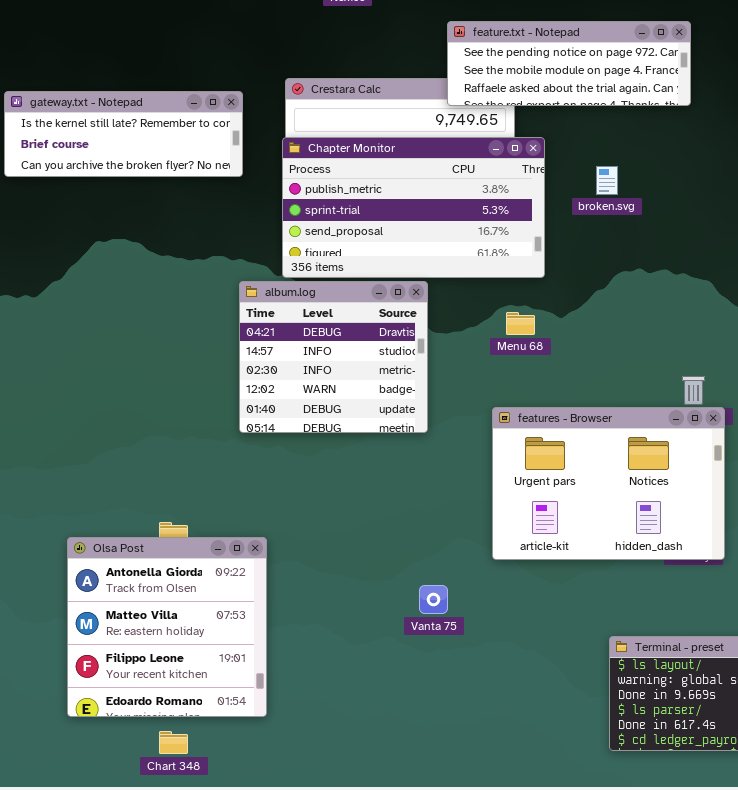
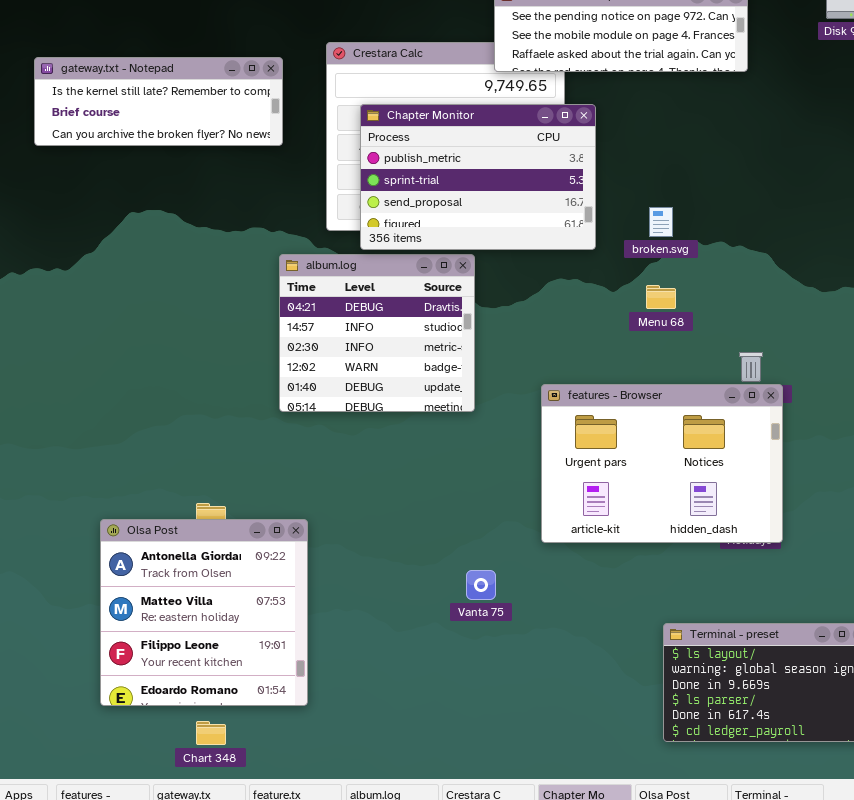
Chapter Monitor: [282,137,545,278] -> [360,104,596,250], resized
broken.svg: [596,166,618,195] -> [649,207,673,237], moved
Menu 68: [506,312,535,335] -> [646,285,676,309], moved

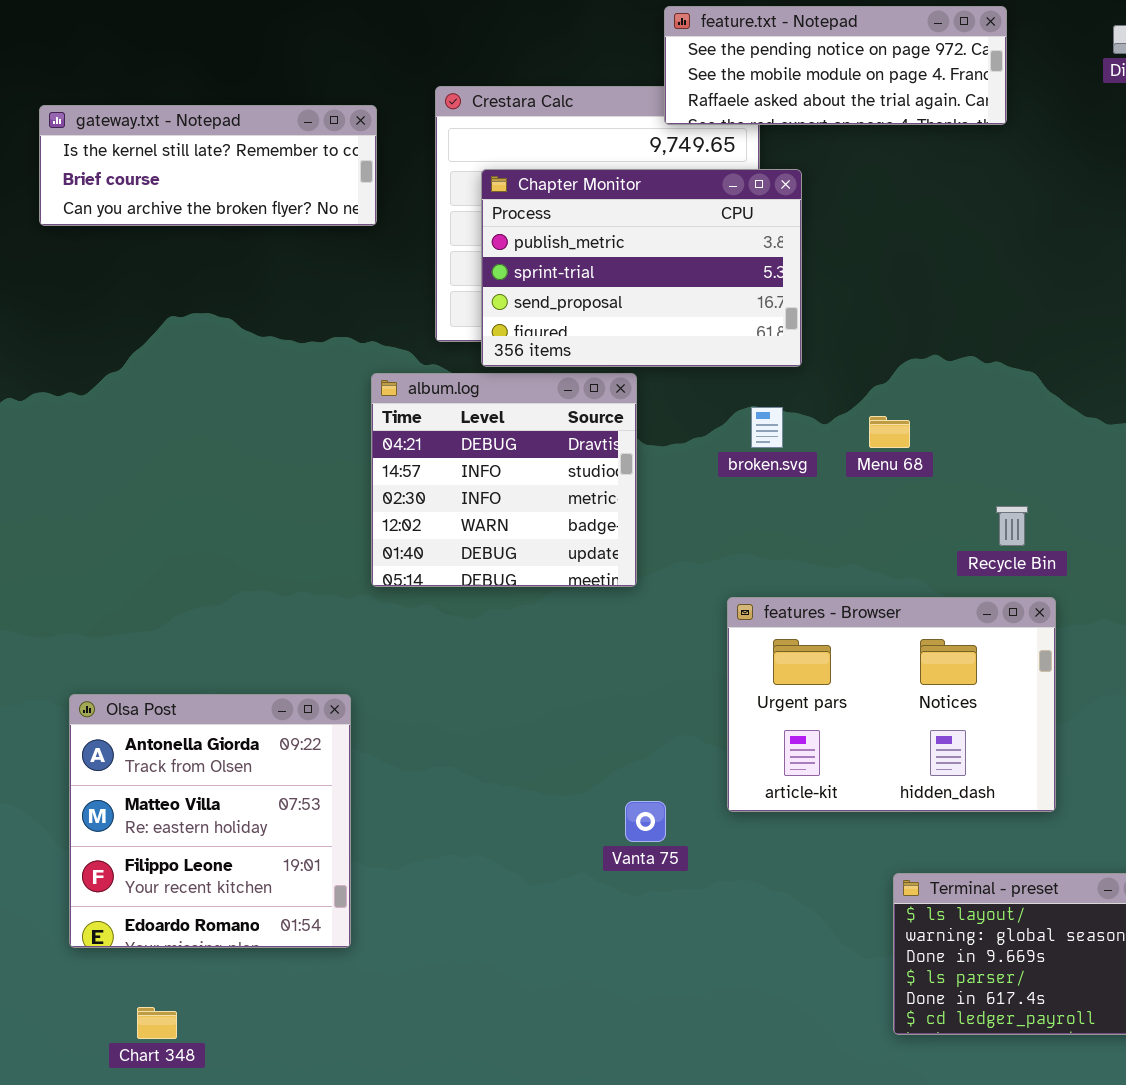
broken.svg: [649,207,673,237] -> [751,407,783,448], moved
features - Browser: [541,384,783,543] -> [727,597,1056,812], moved
Olsa Post: [100,519,308,706] -> [69,694,351,948], moved
Chart 348: [196,721,226,745] -> [137,1007,177,1039], moved

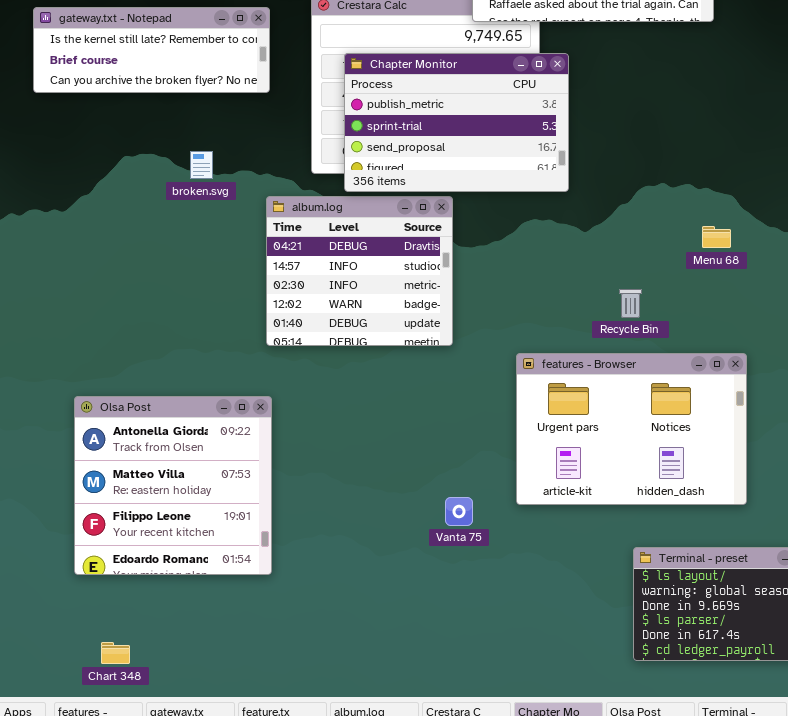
broken.svg: [751,407,783,448] -> [190,151,213,179], moved
Menu 68: [869,416,910,448] -> [702,226,731,248], moved
Recycle Bin: [996,506,1028,546] -> [619,289,642,318], moved
Olsa Post: [69,694,351,948] -> [74,396,272,575], moved

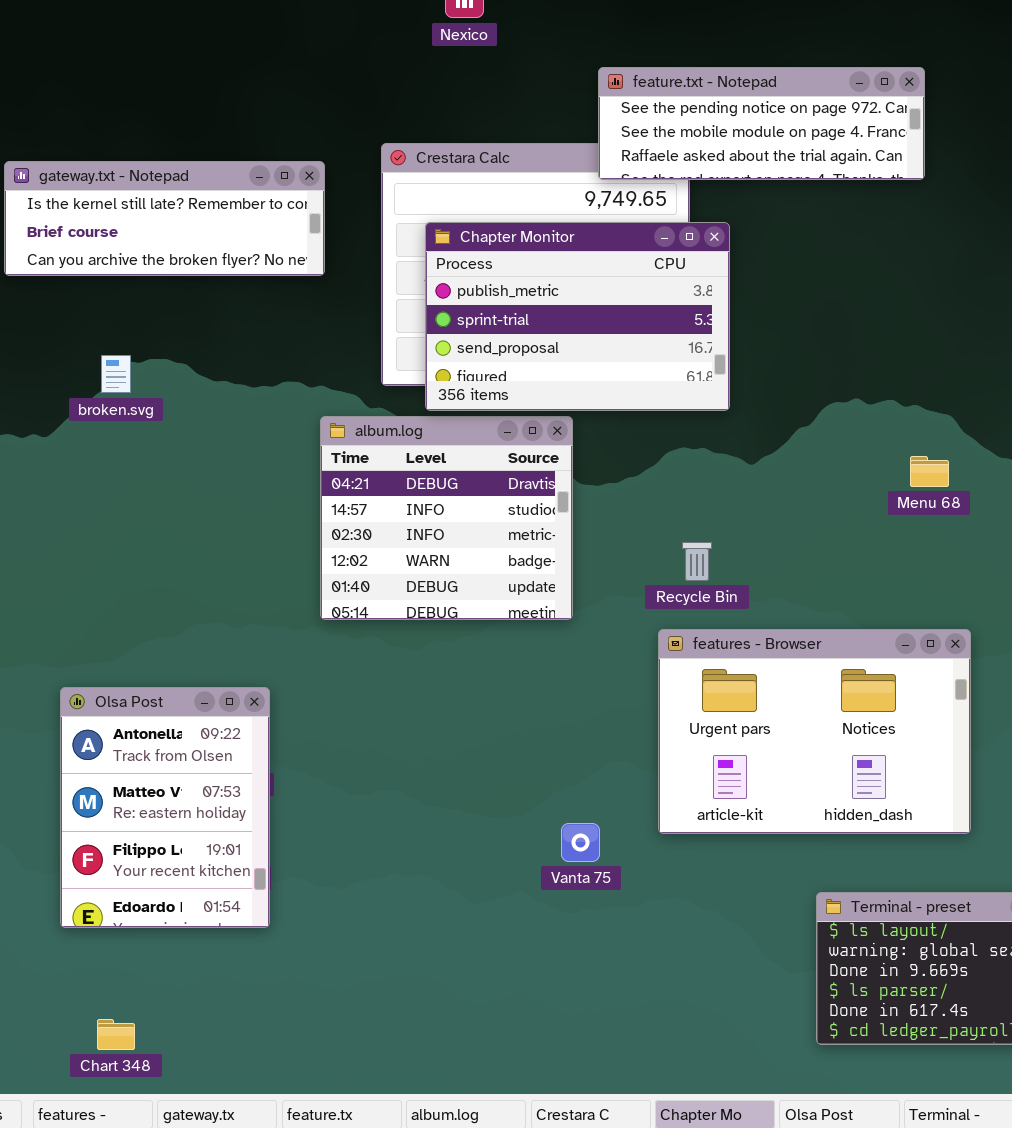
broken.svg: [190,151,213,179] -> [101,355,131,393], moved
Recycle Bin: [619,289,642,318] -> [682,542,712,581], moved
Olsa Post: [74,396,272,575] -> [60,687,270,928], resized

